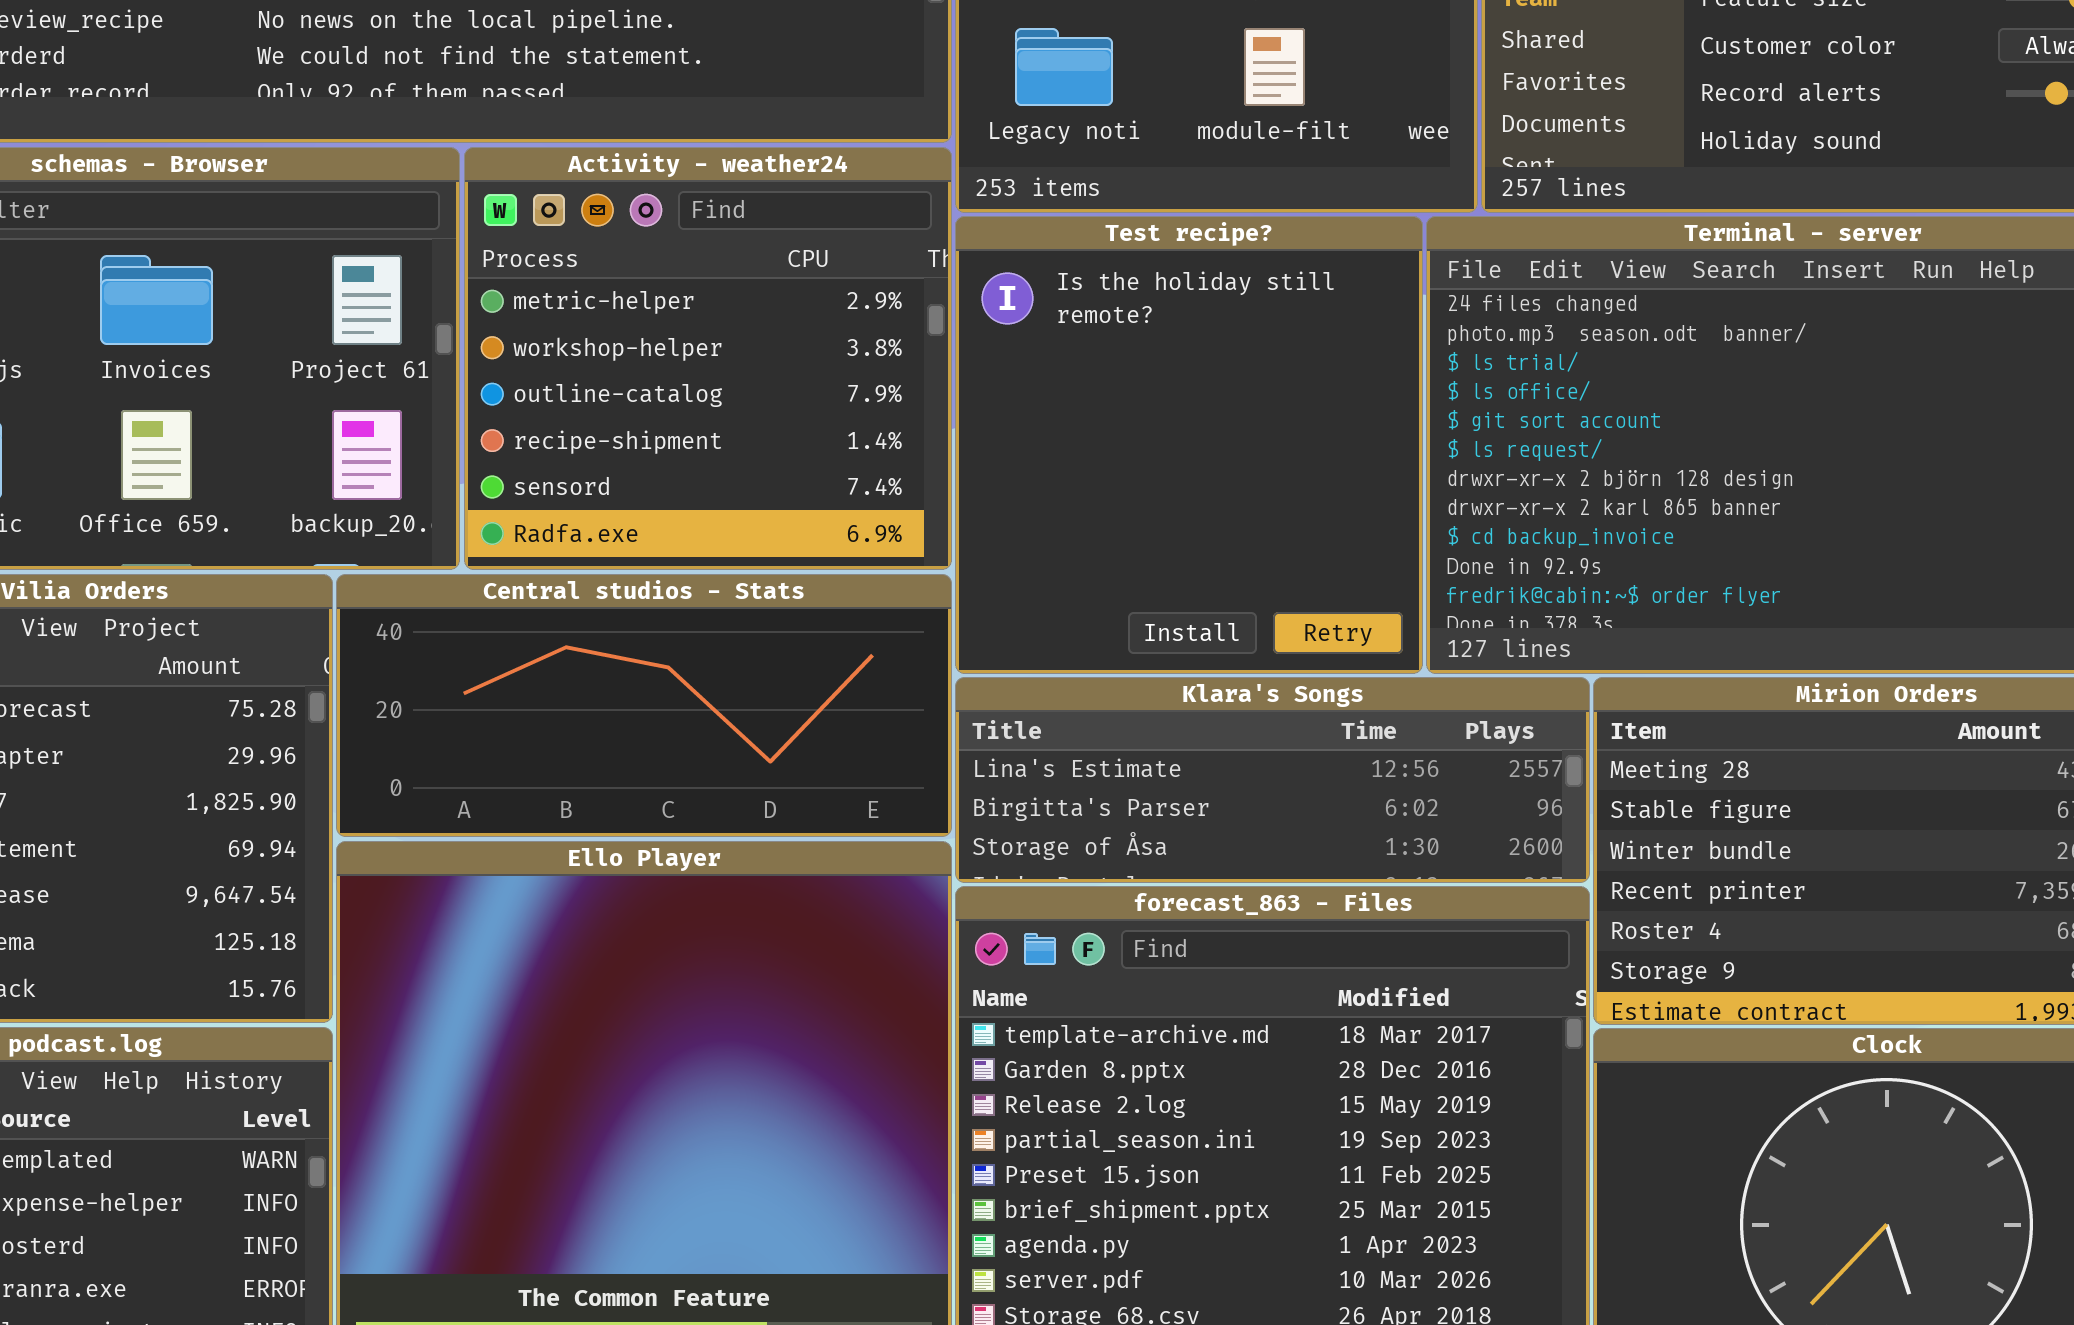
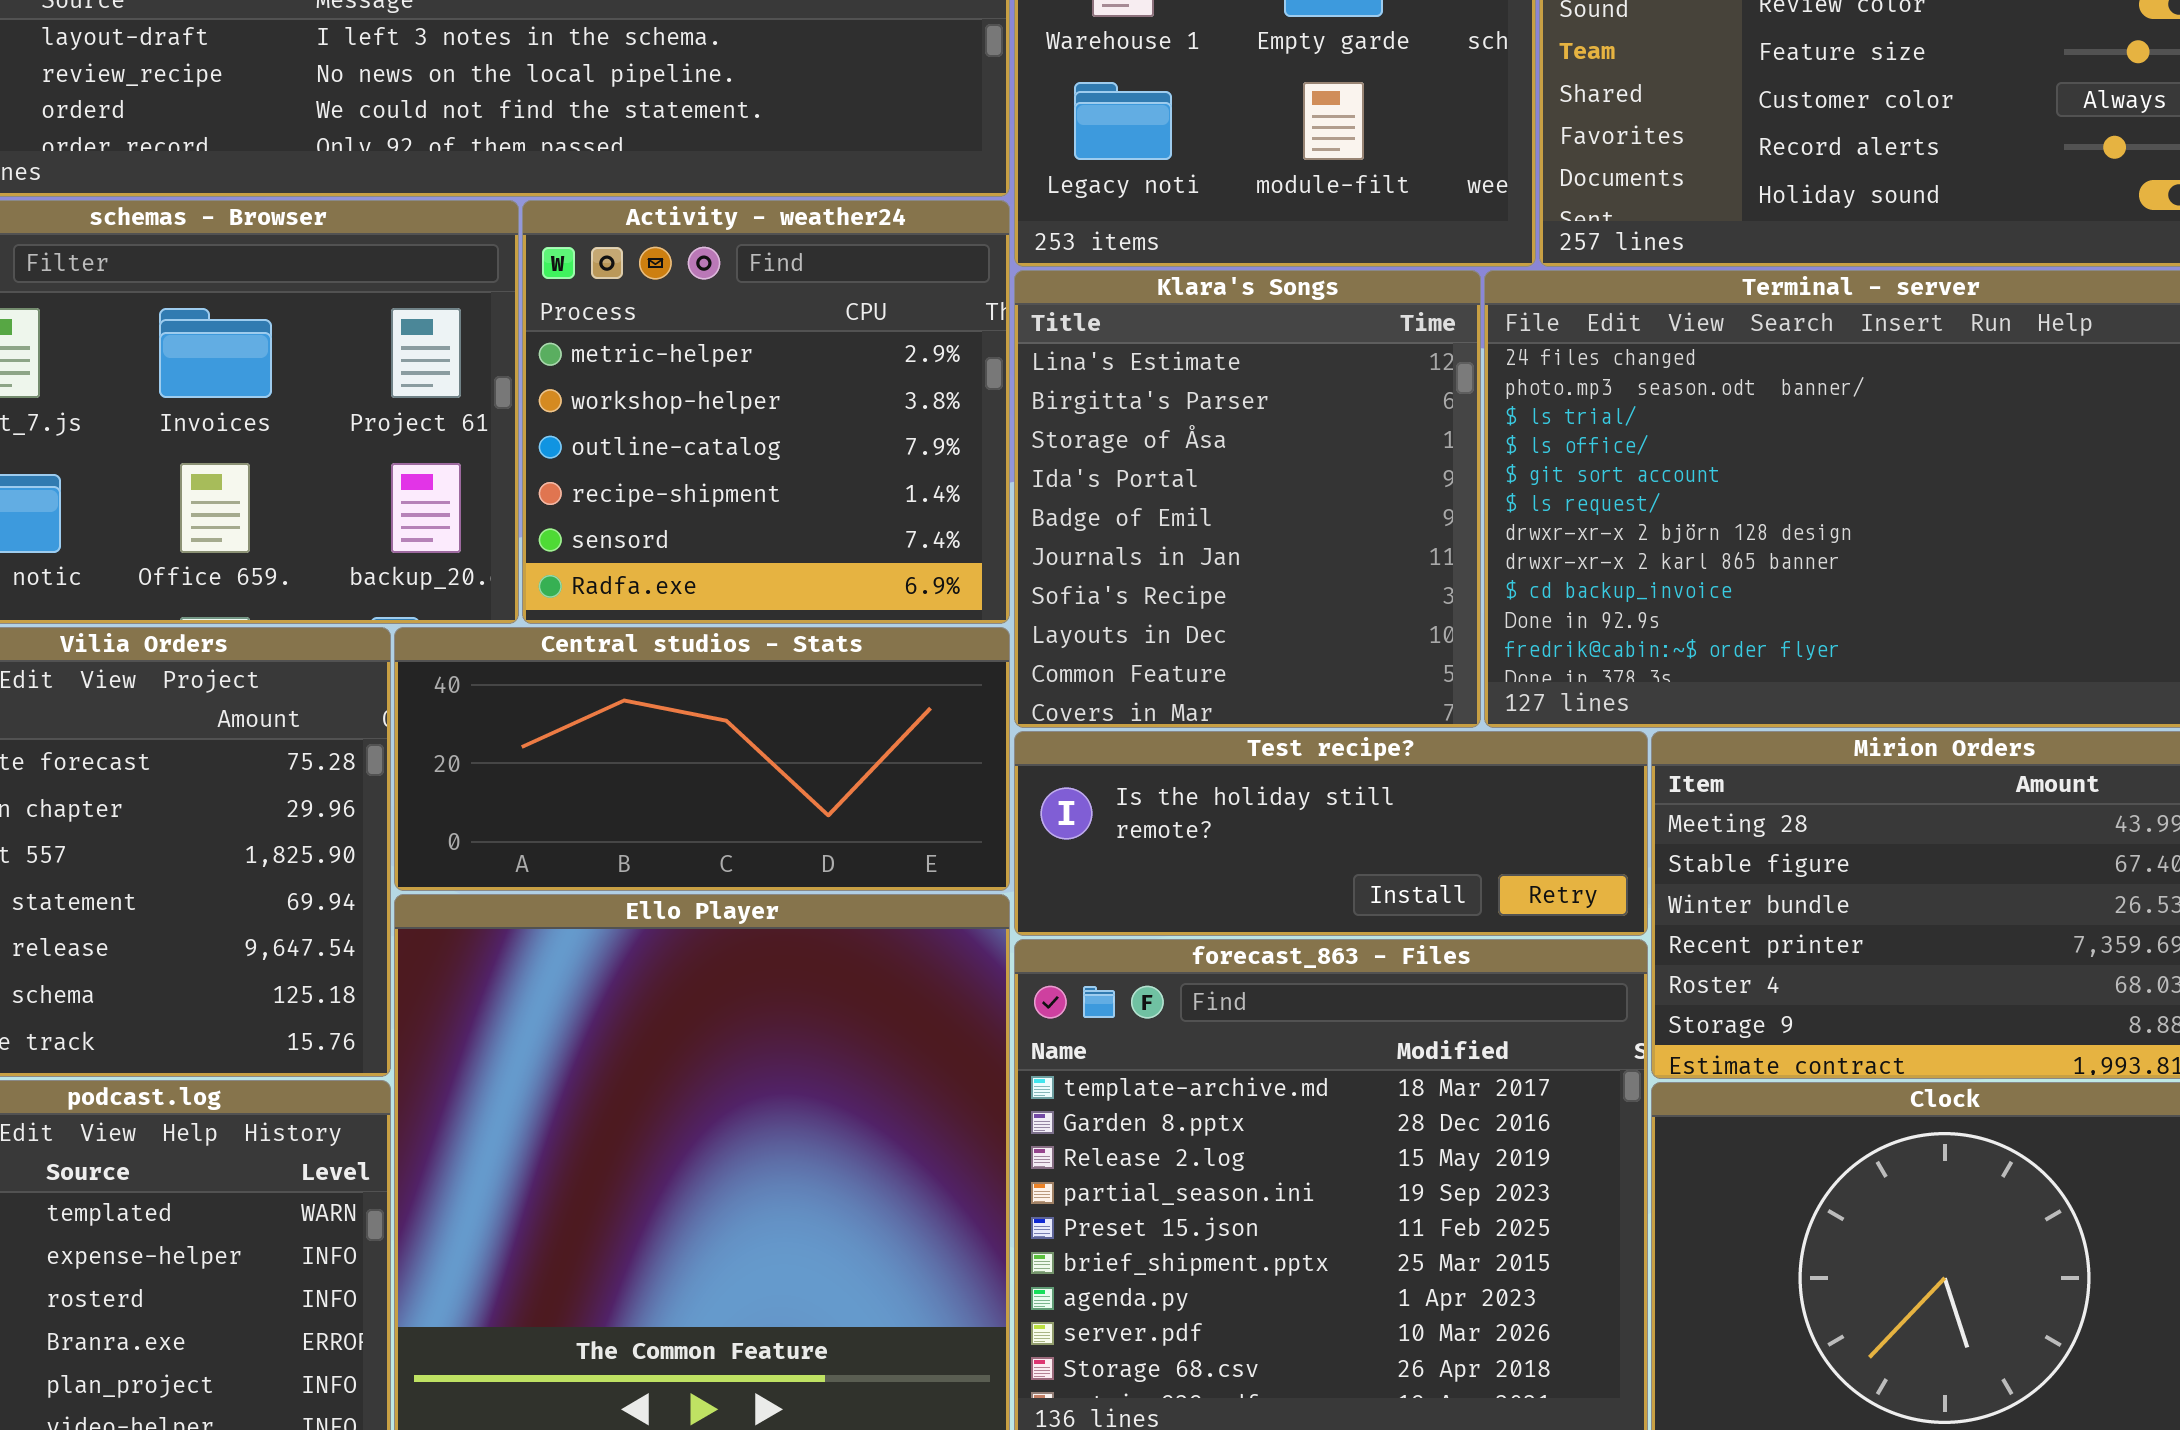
Test recipe?: [955,216,1423,674] -> [1014,731,1648,936], moved, resized
Klara's Songs: [955,677,1590,883] -> [1014,270,1481,728], moved, resized

